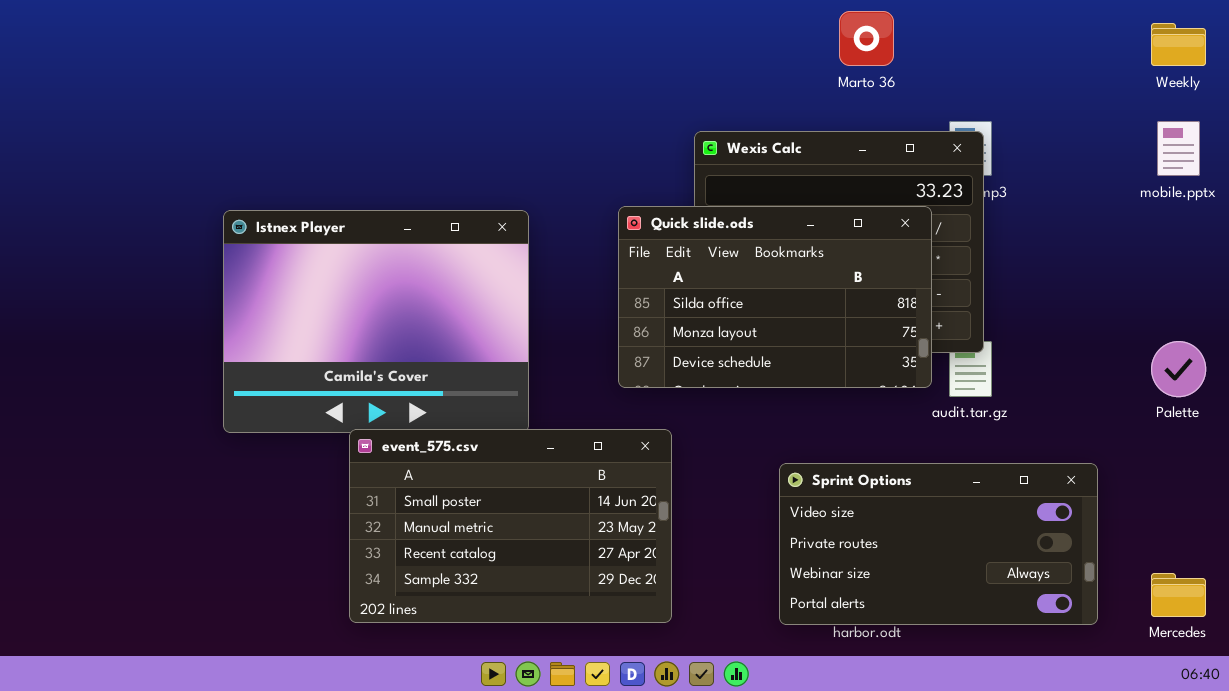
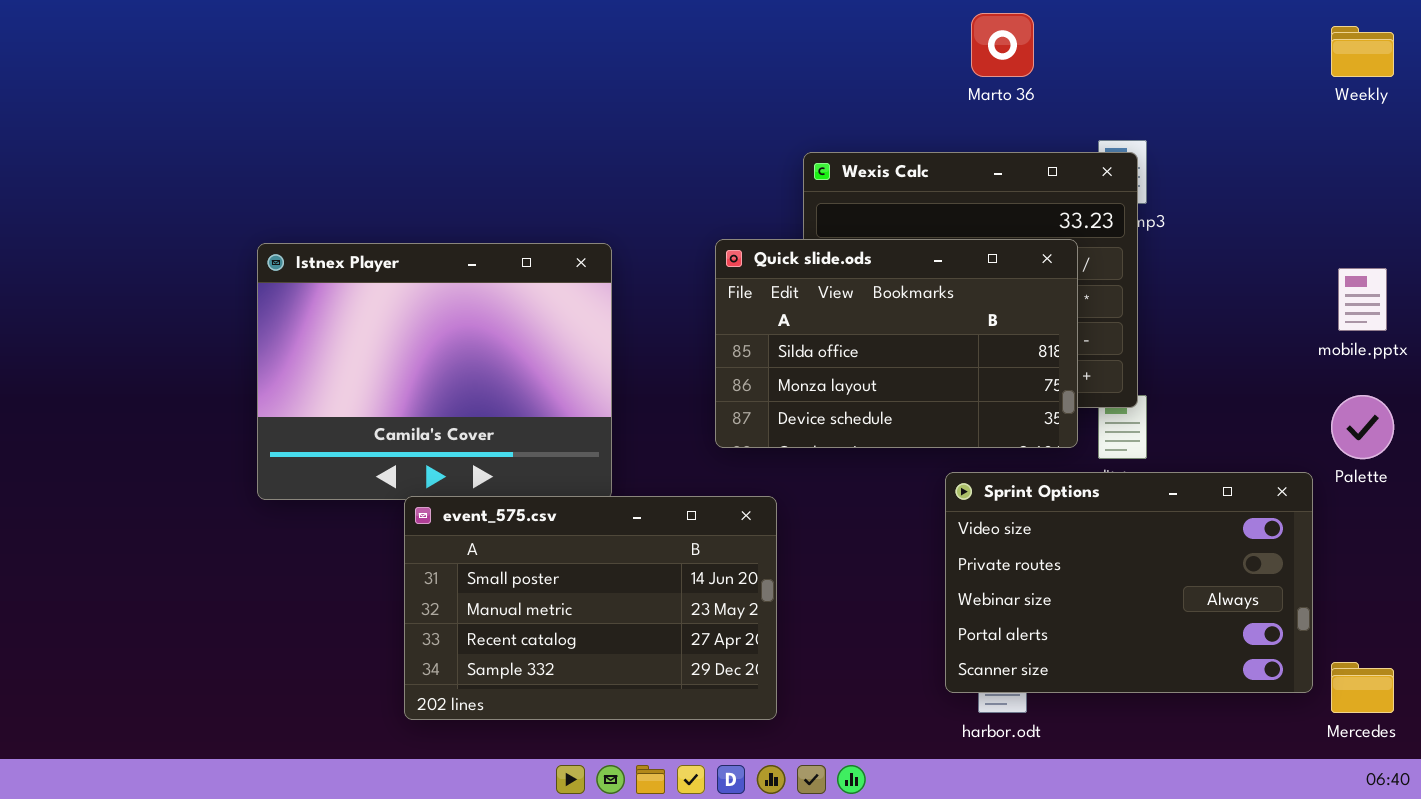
mobile.pptx: [1157,121,1200,176] -> [1338,268,1387,331], moved
Sprint Options: [779,463,1098,625] -> [945,472,1313,693], moved, resized

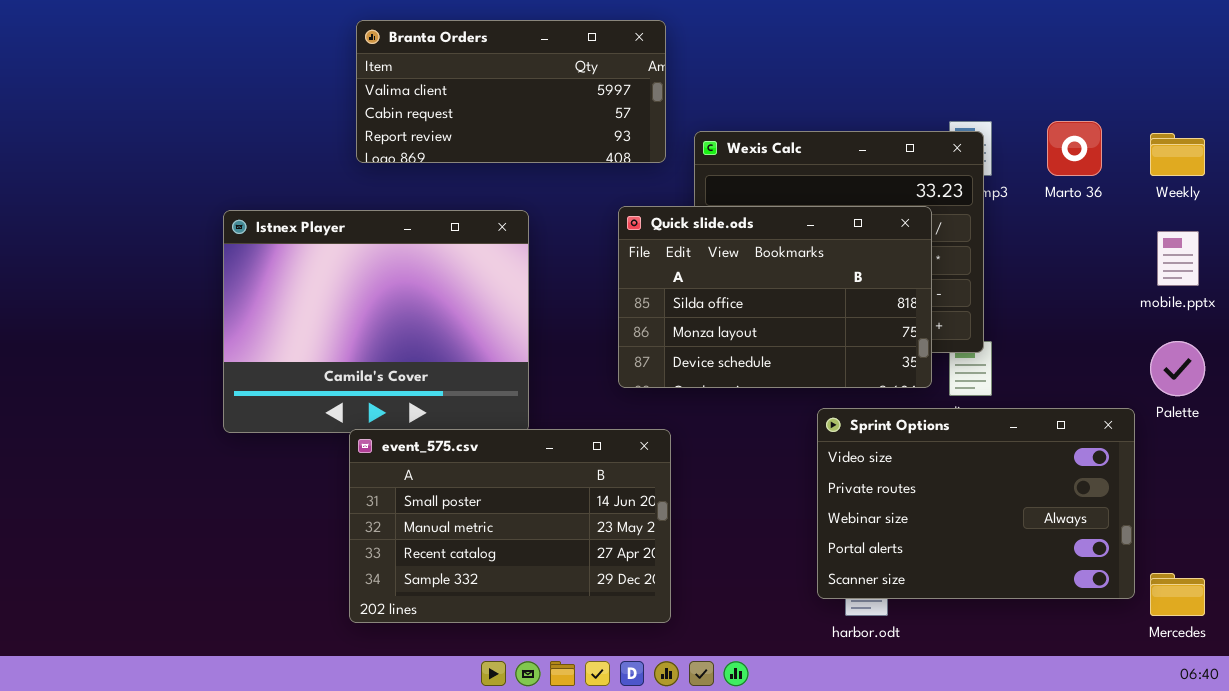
Marto 36: [971,13,1034,77] -> [1047,121,1102,176], moved
Branta Orders: none -> [356,20,666,163], opened
Weekly: [1331,26,1394,77] -> [1150,133,1205,176], moved

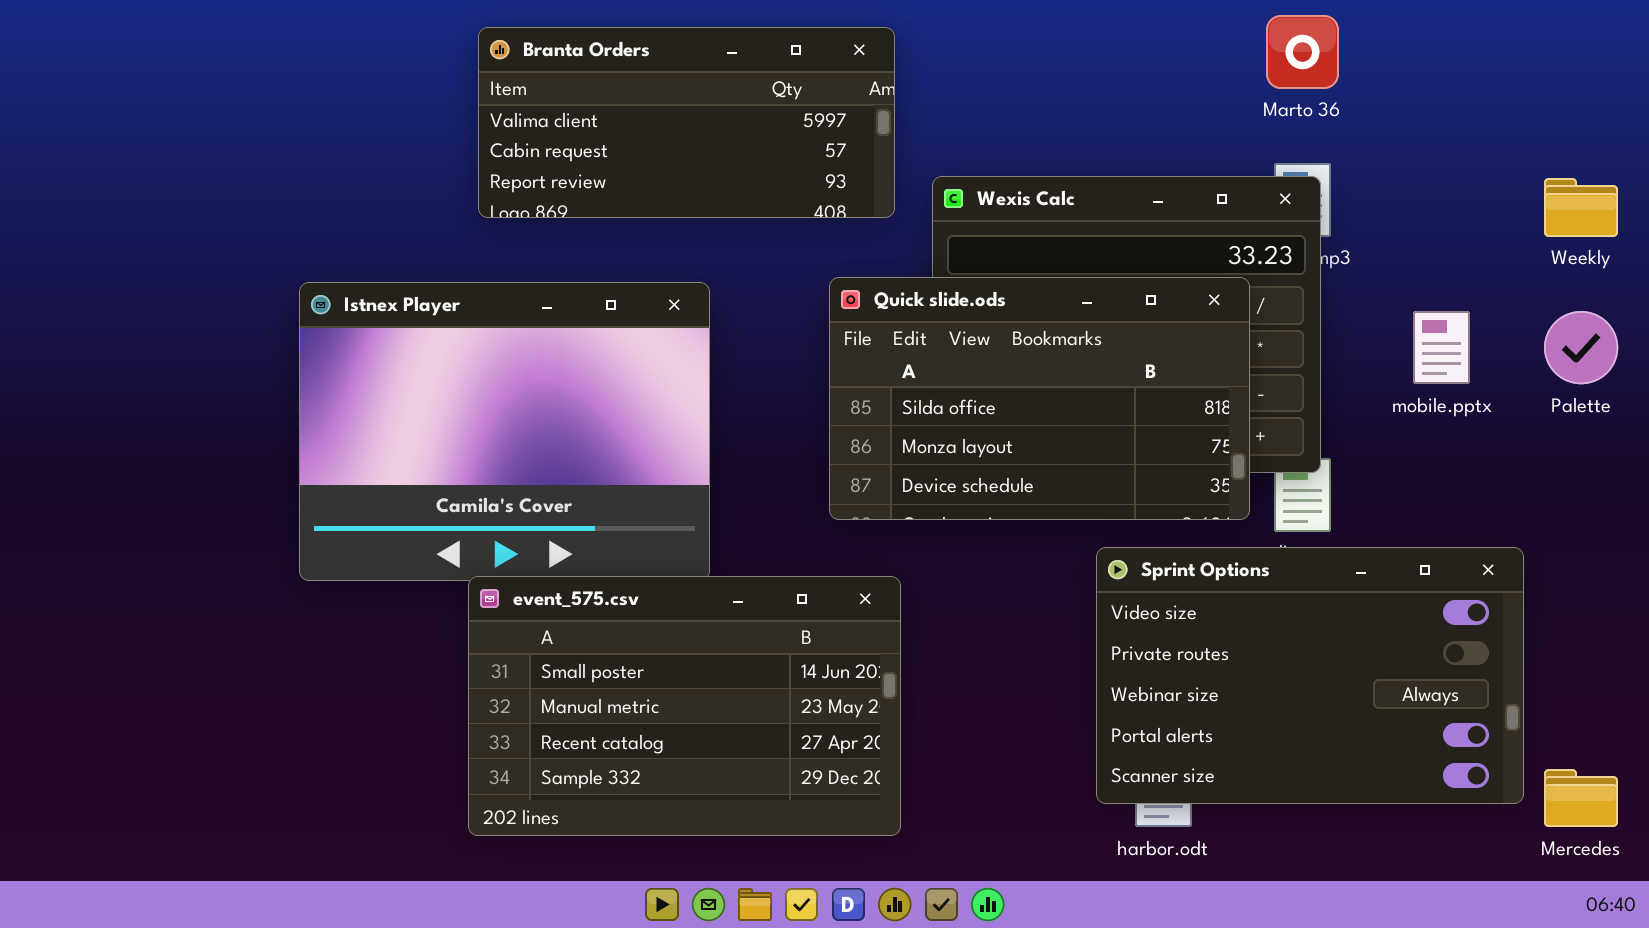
Marto 36: [1047,121,1102,176] -> [1266,15,1339,89], moved
mobile.pptx: [1157,231,1199,286] -> [1413,311,1470,384], moved
Palette: [1150,341,1205,396] -> [1544,311,1618,384], moved

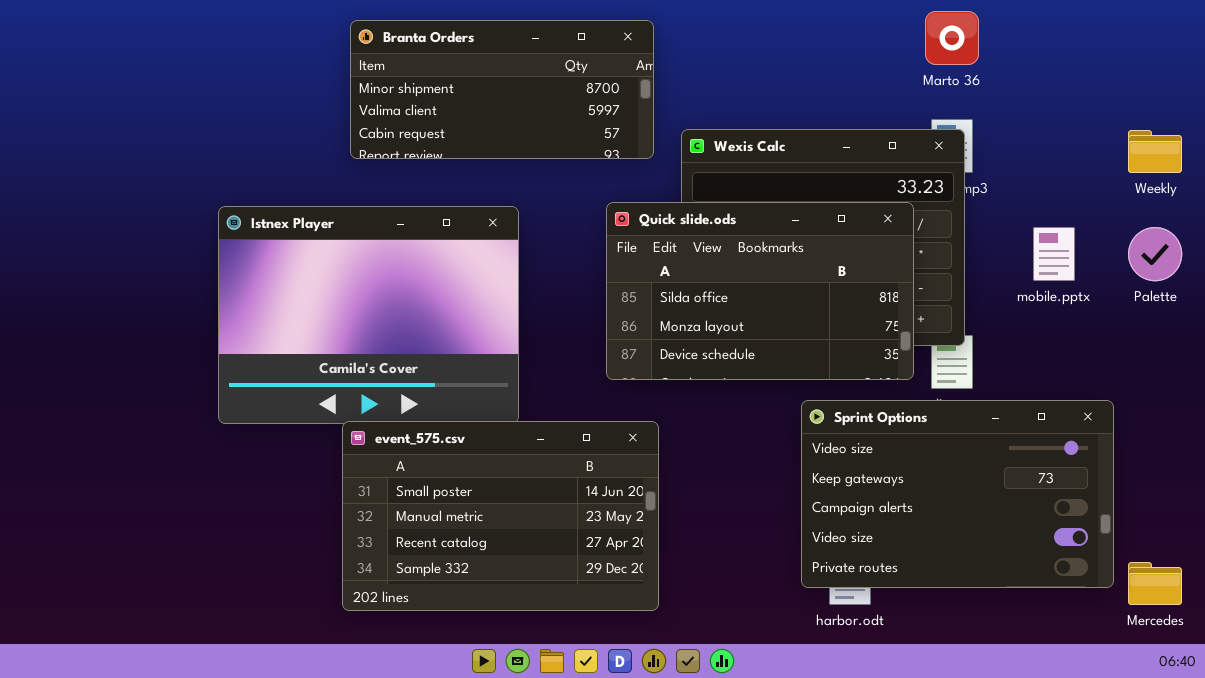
Branta Orders: [478,27,895,218] -> [350,20,654,159], scrolled up 1 row
Sprint Options: [1096,547,1524,804] -> [801,400,1114,588], scrolled up 3 rows

